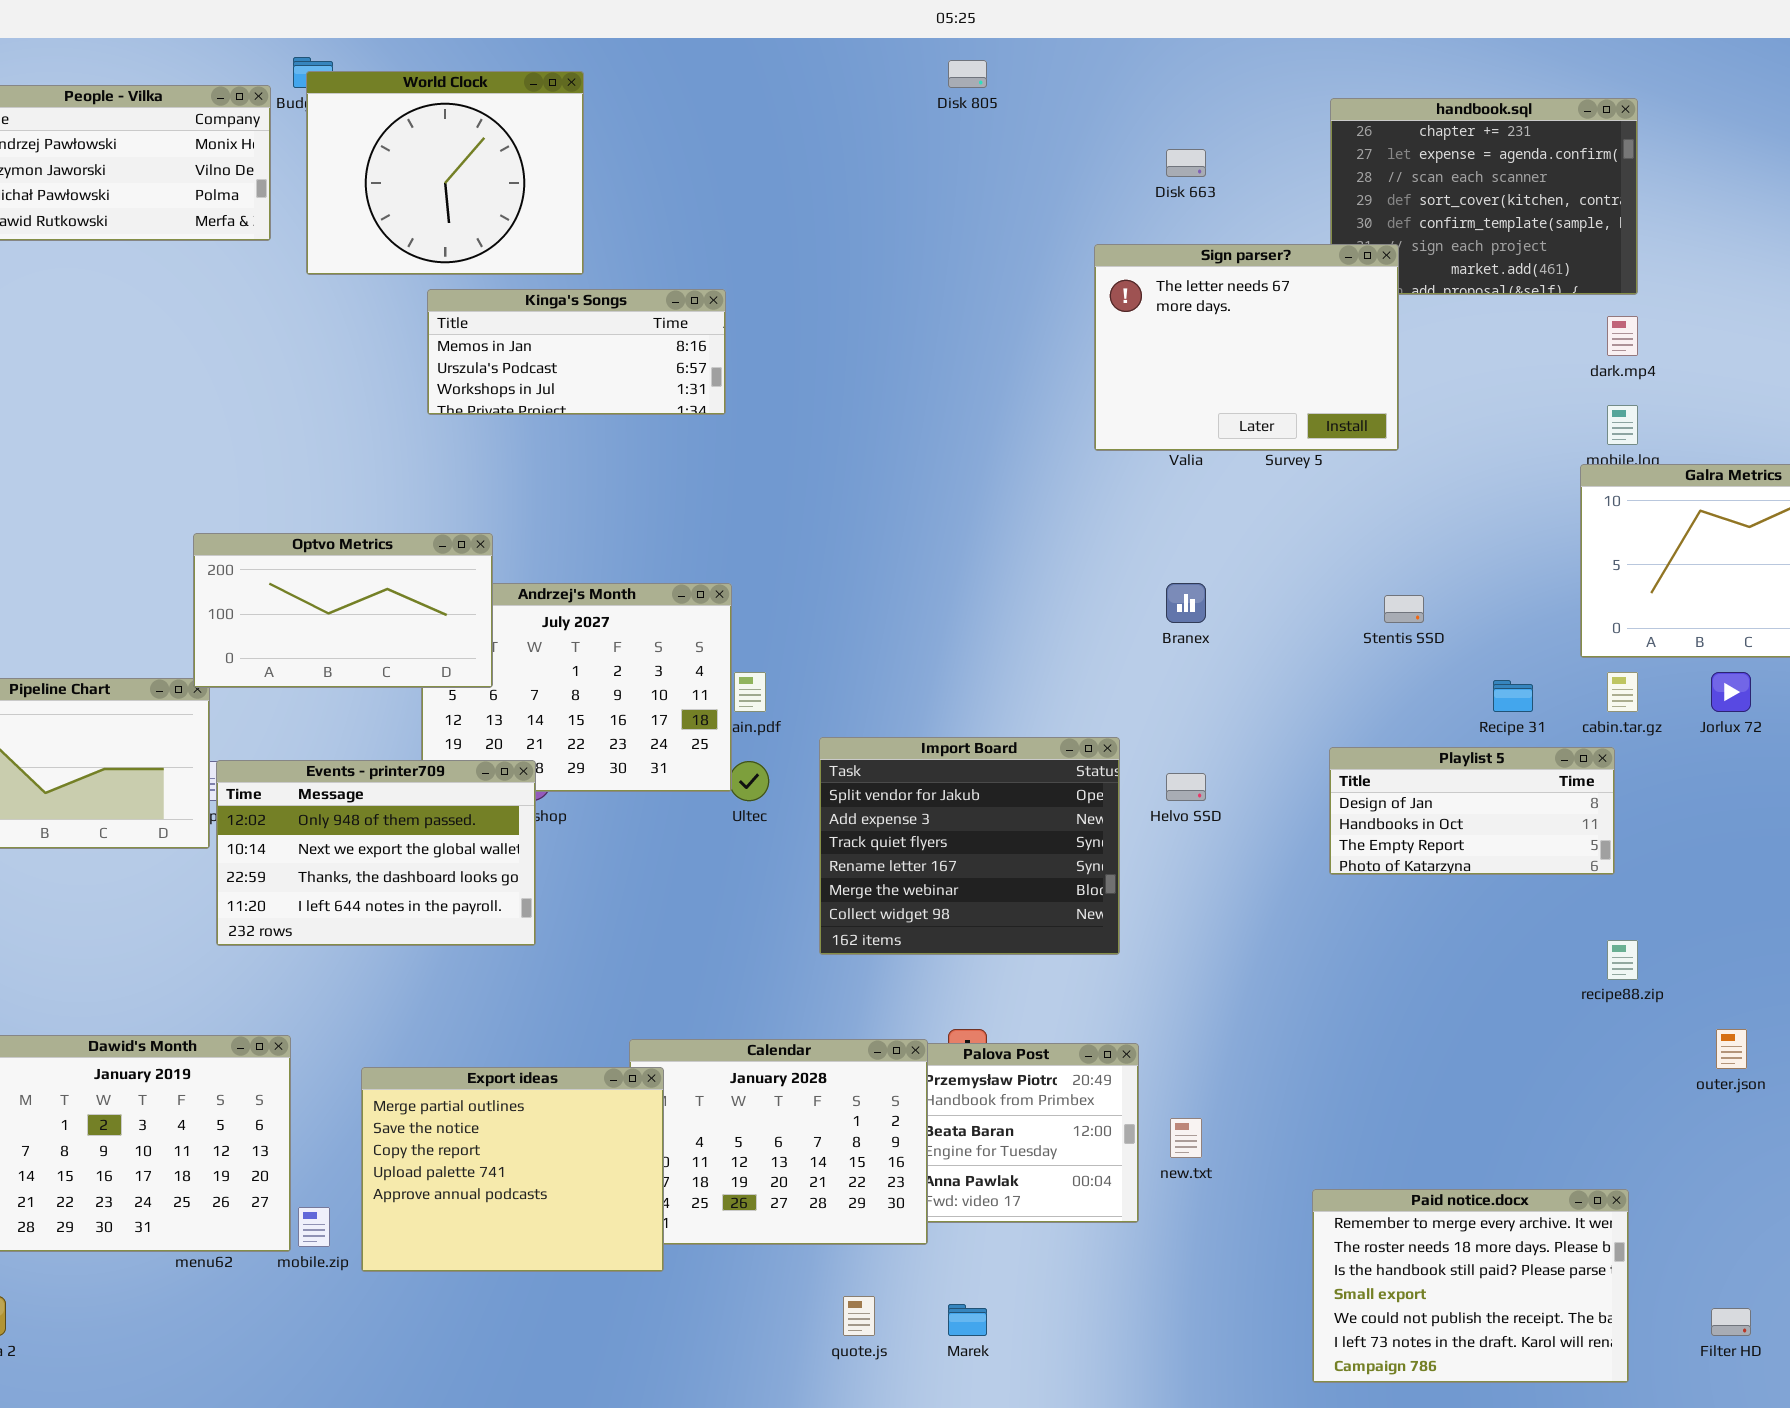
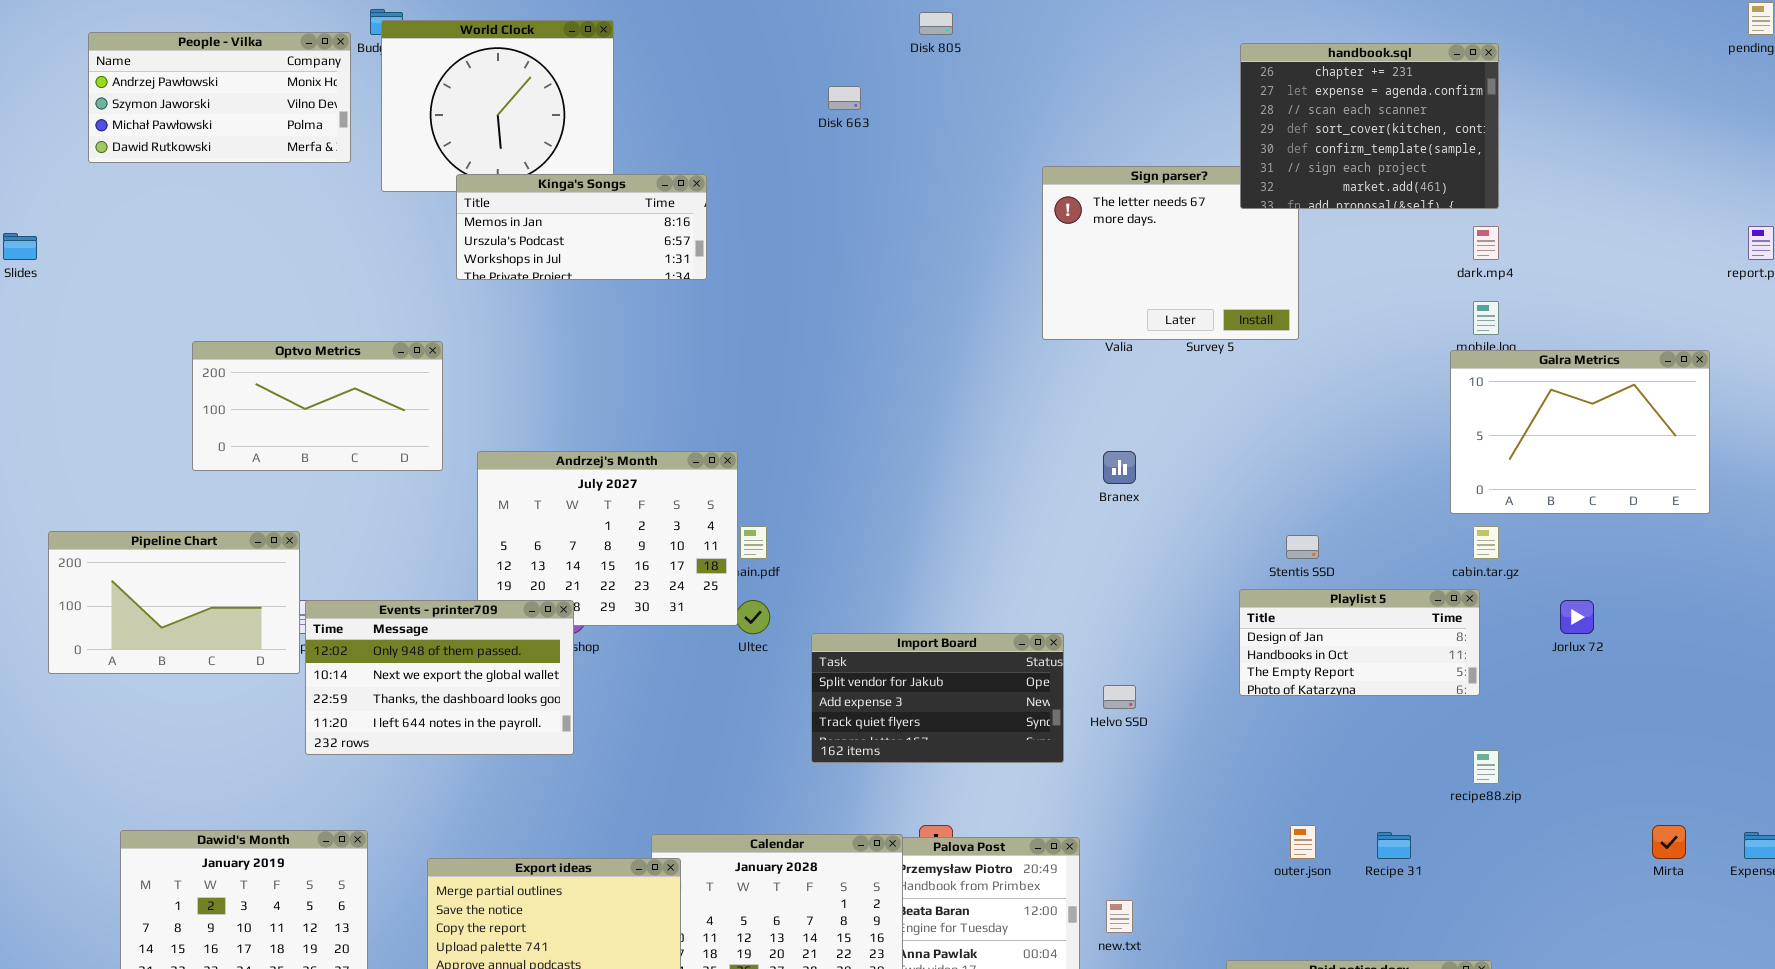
handbook.sql: [1330,98,1638,295] -> [1240,43,1499,209], raised
Disk 663: [1166,149,1206,177] -> [828,86,861,110], moved
Kinga's Songs: [427,289,726,415] -> [456,174,707,280], moved
Optvo Metrics: [193,533,493,688] -> [192,341,443,471], moved
Stentis SSD: [1384,595,1424,623] -> [1286,535,1319,559], moved
Jorlux 72: [1711,672,1751,712] -> [1560,600,1594,634], moved
Recipe 31: [1493,680,1533,712] -> [1377,832,1411,859], moved
Import Board: [819,737,1120,955] -> [811,633,1064,763], resized
Helvo SSD: [1166,773,1206,801] -> [1103,685,1136,709], moved
outer.json: [1716,1029,1747,1069] -> [1290,825,1316,859], moved

